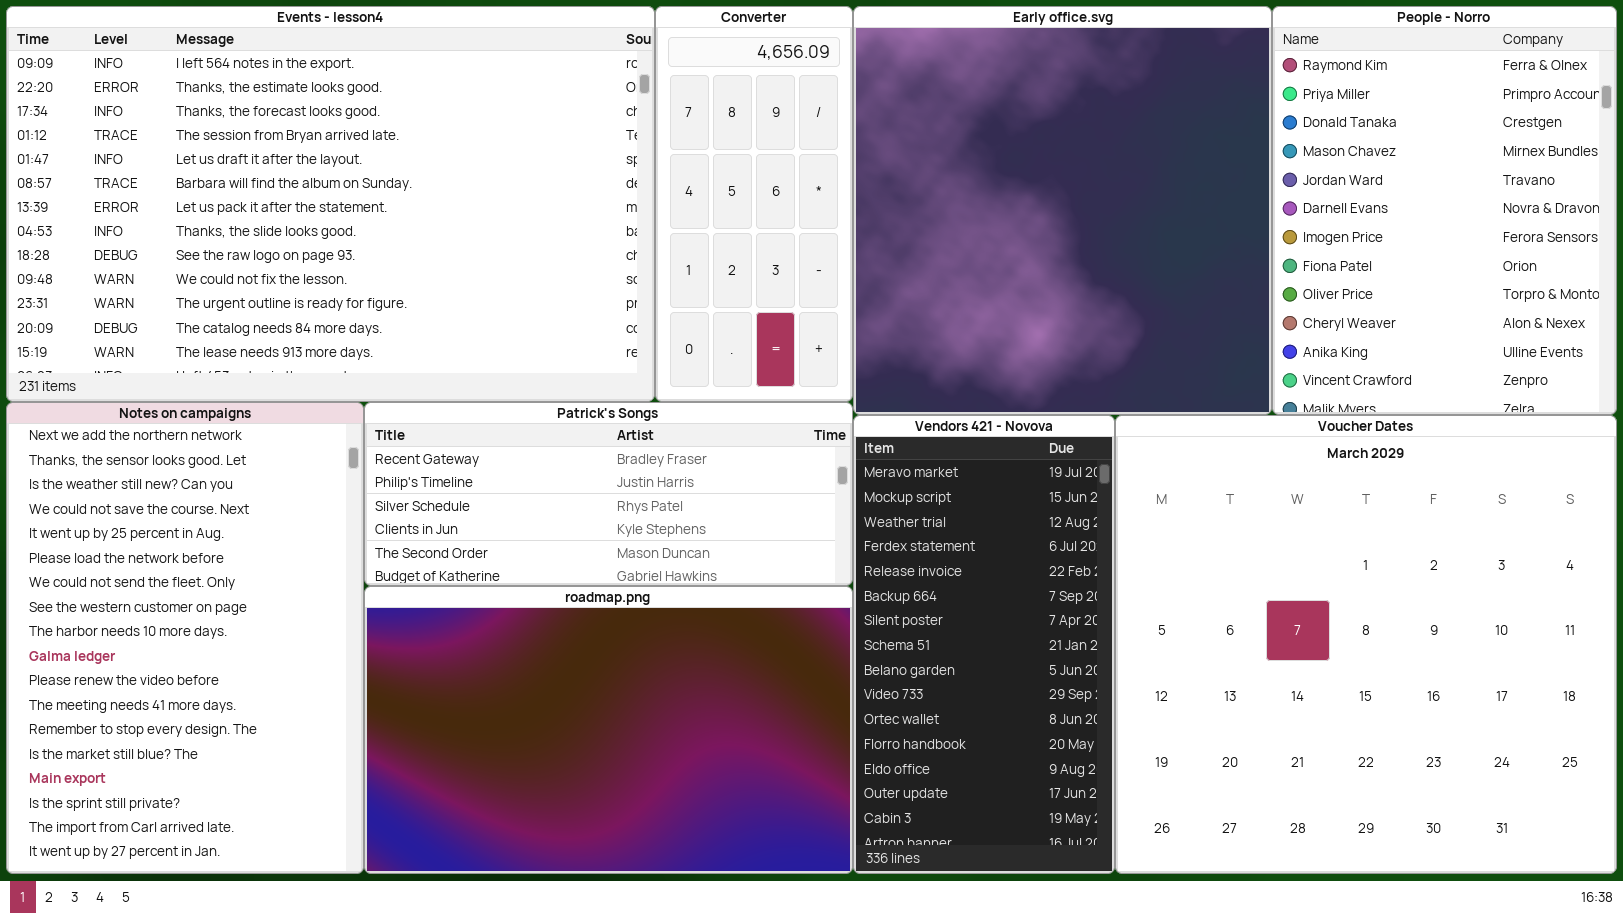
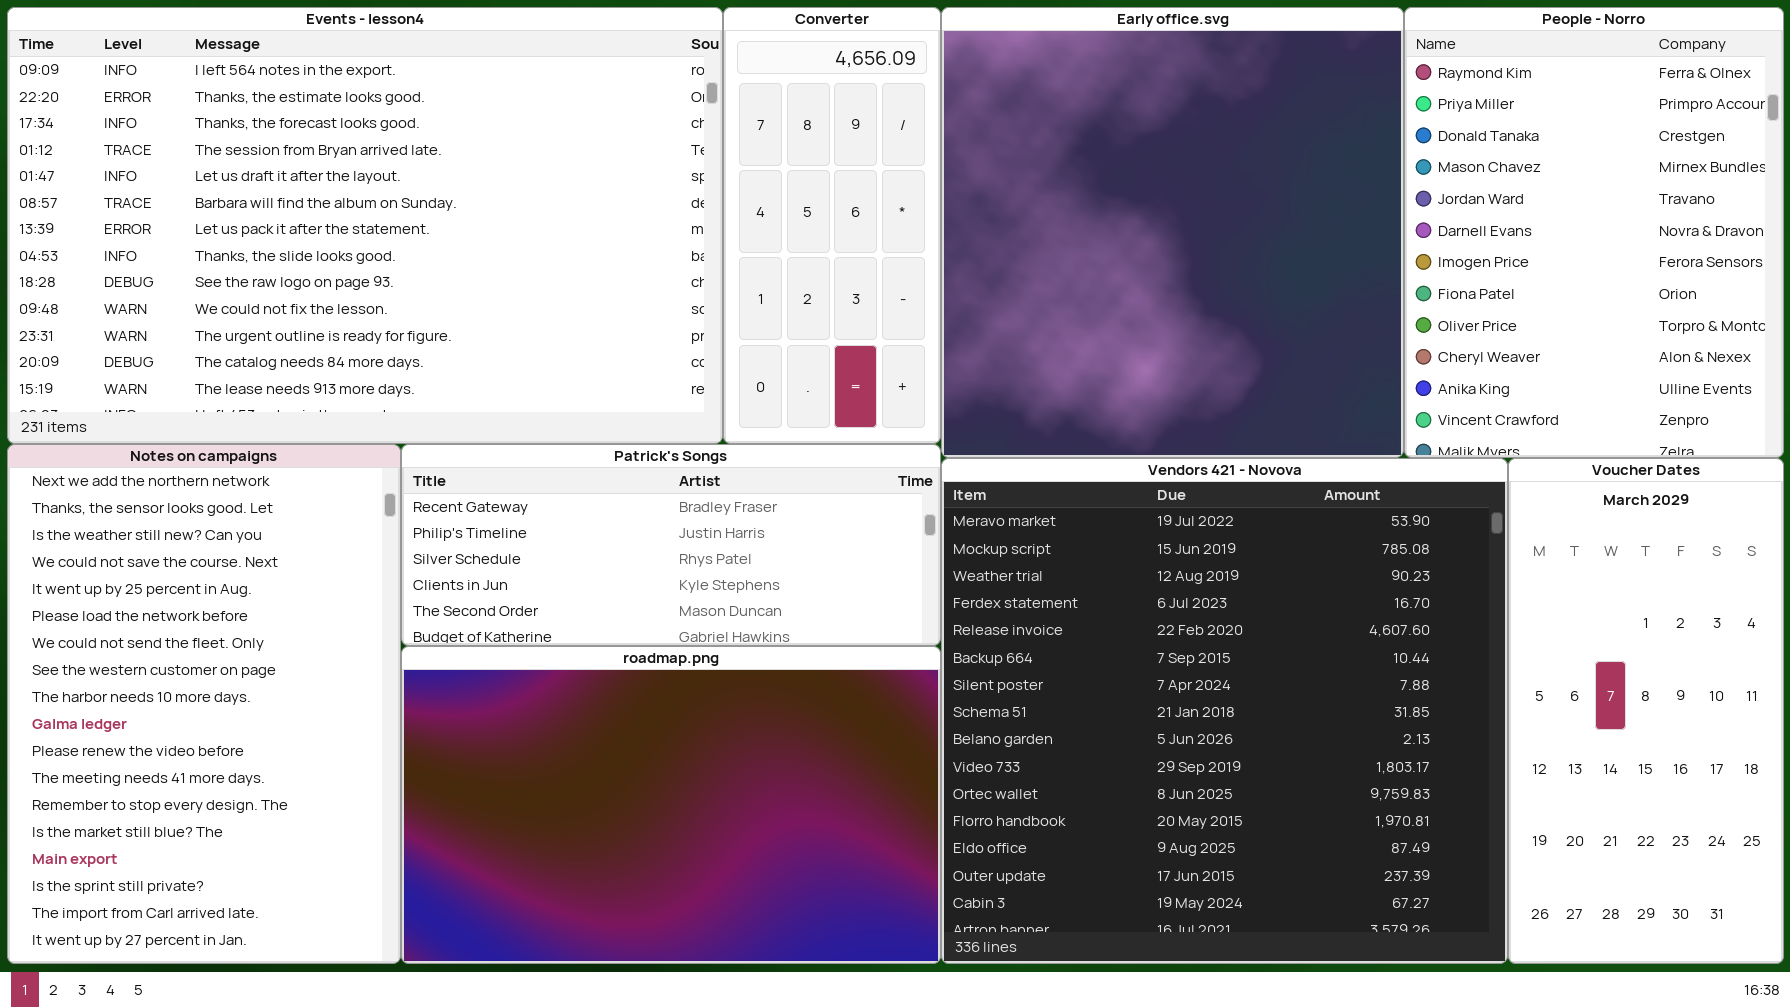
Vendors 421 - Novova: [853,415,1115,874] -> [941,458,1508,964], resized
Voucher Dates: [1115,415,1617,874] -> [1508,458,1784,964], resized

